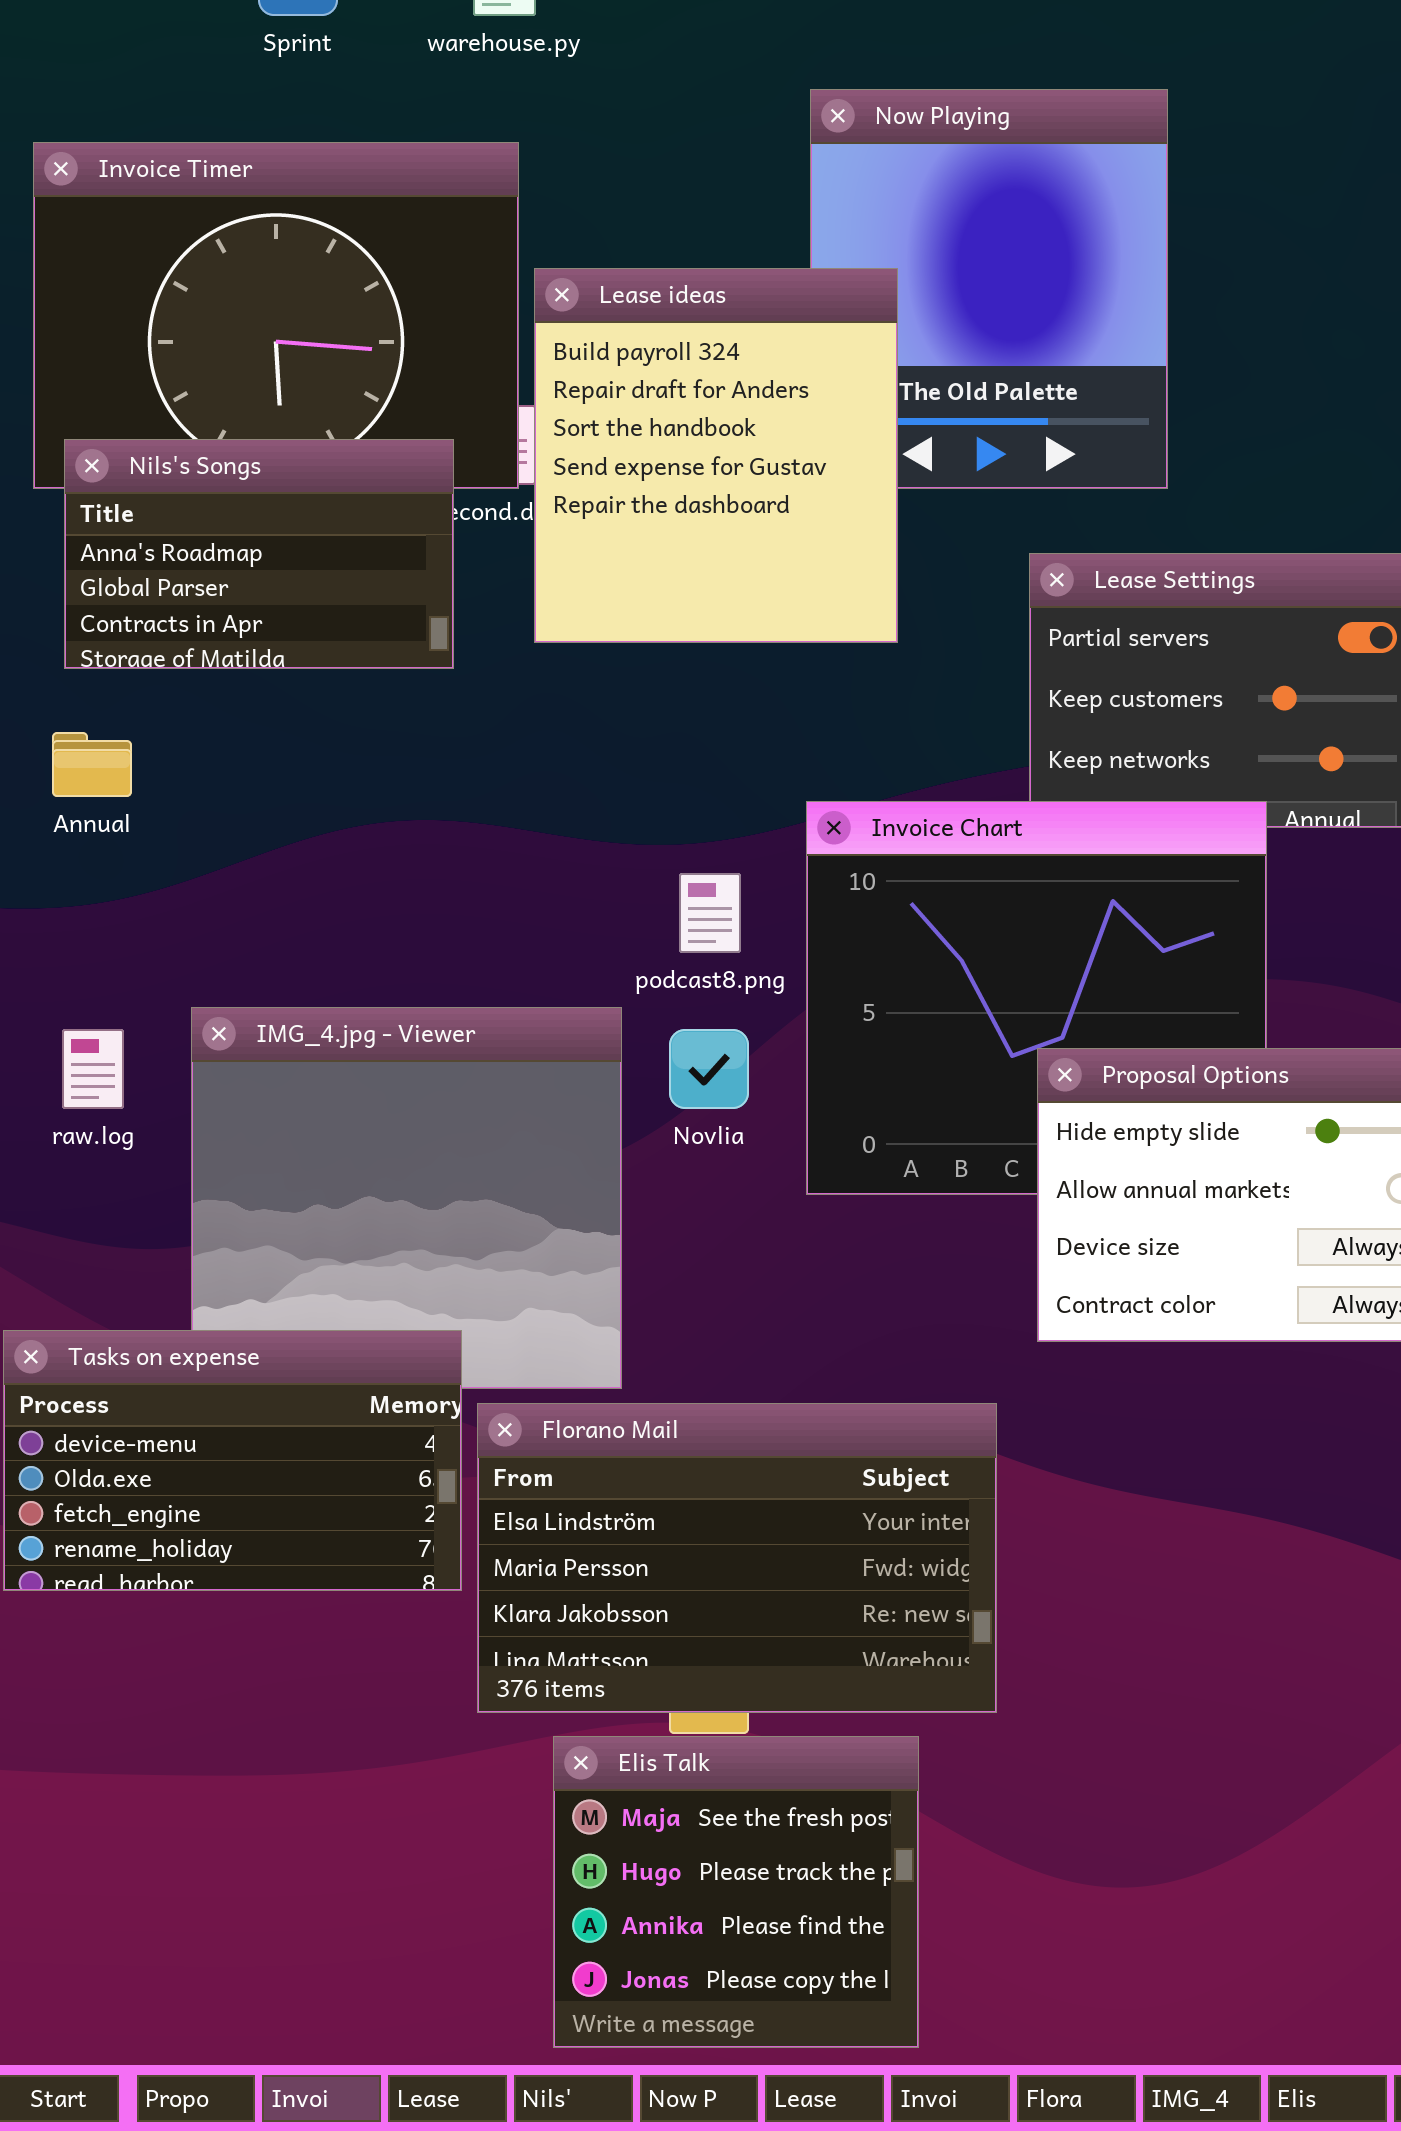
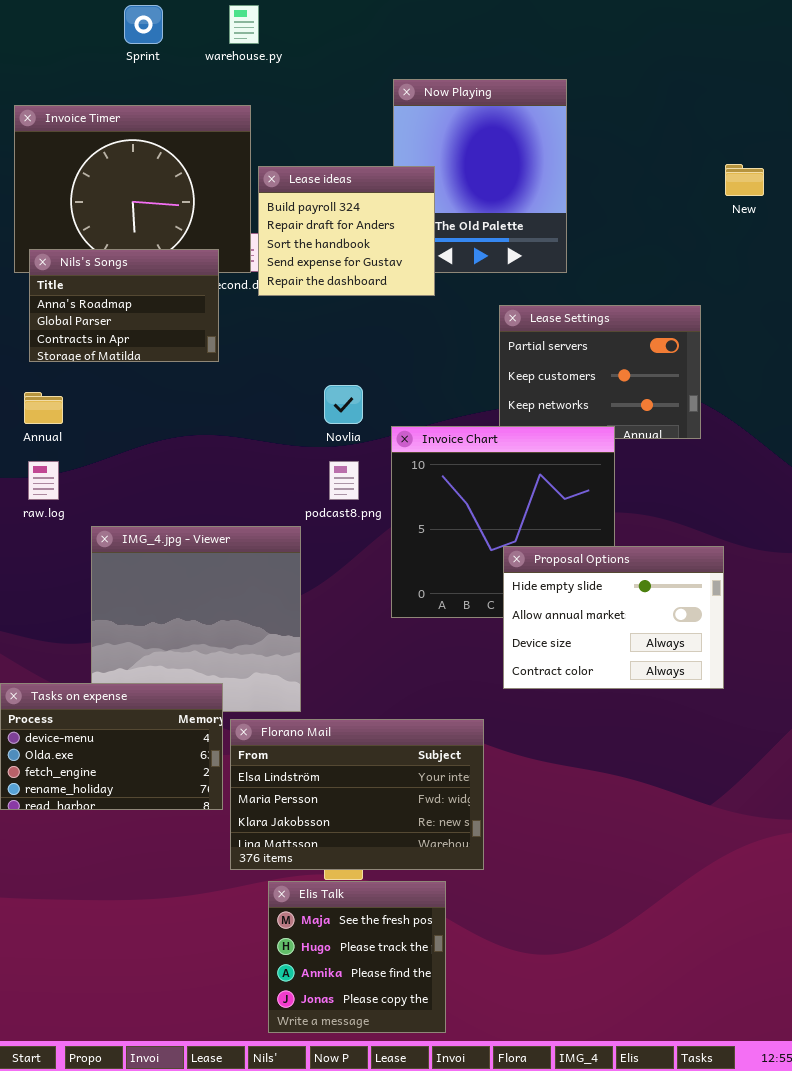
Lease ideas: [534,268,898,643] -> [258,166,435,296], resized
raw.log: [62,1029,124,1109] -> [28,461,59,500], moved
Novlia: [669,1029,749,1109] -> [324,385,363,424], moved

